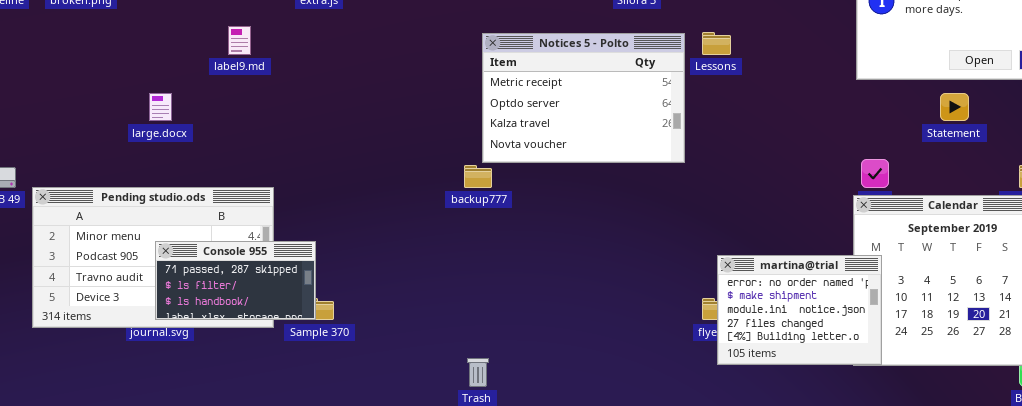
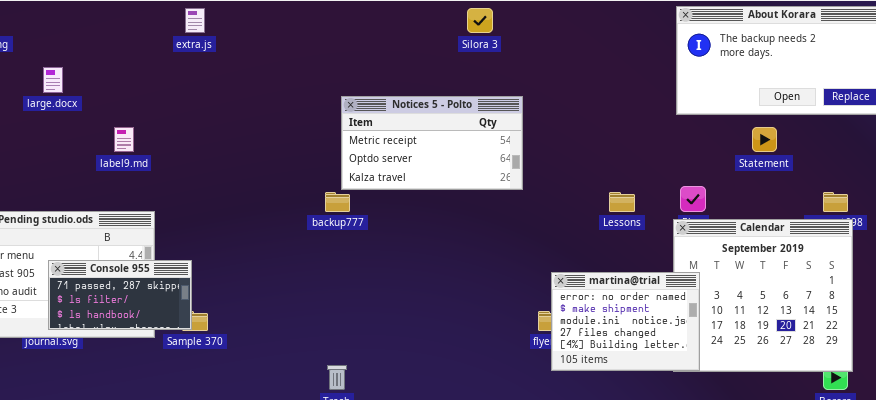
label9.md: [228,26,251,55] -> [114,127,134,152], moved
Lessons: [702,32,731,55] -> [609,192,635,212], moved
Notices 5 - Polto: [482,33,685,163] -> [341,96,523,190], resized
large.docx: [149,93,172,121] -> [43,67,63,93], moved

